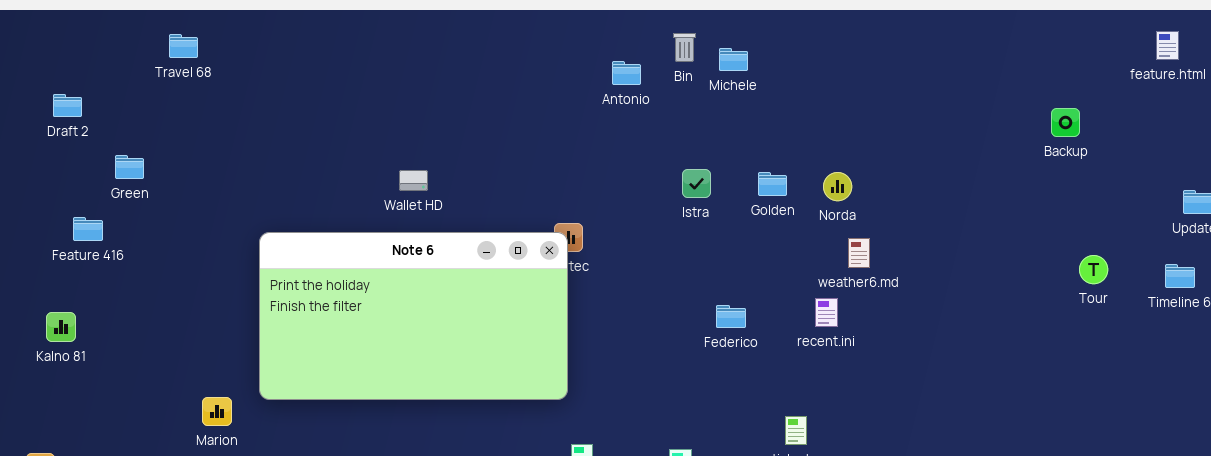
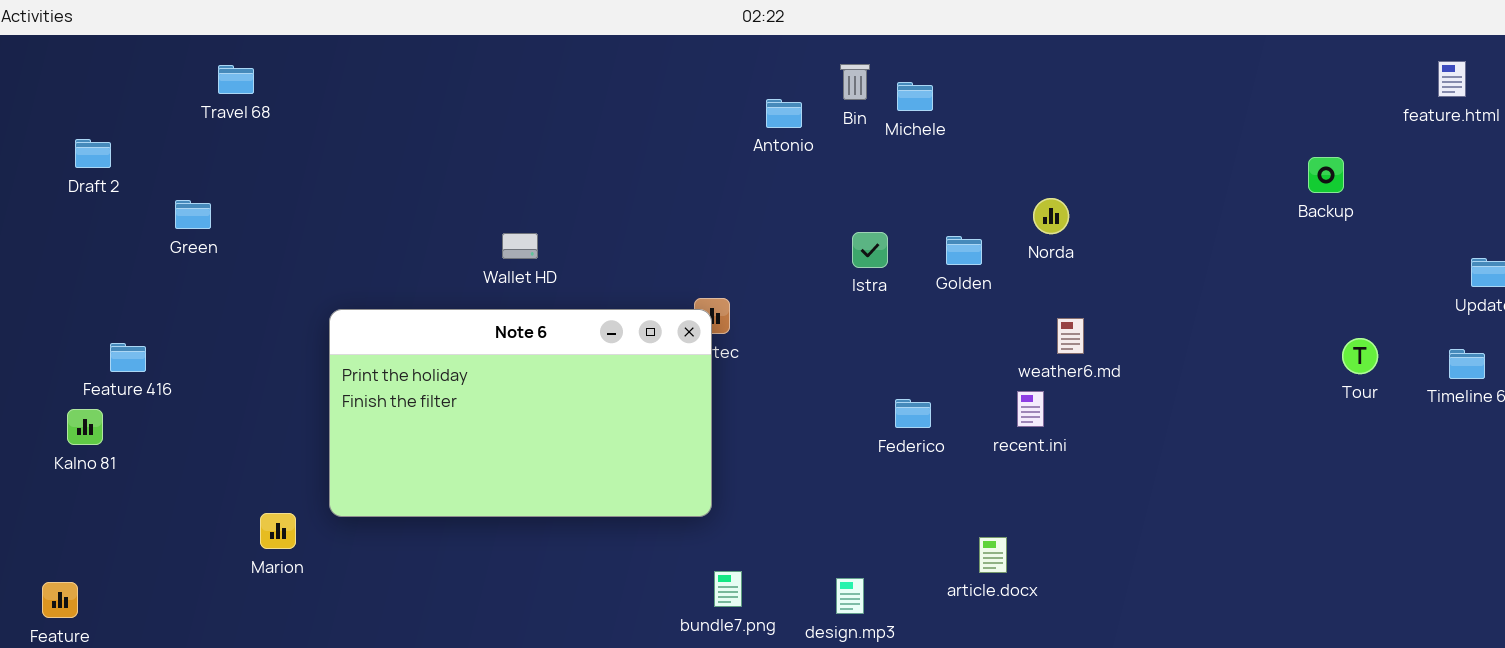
Green: [115,155,144,179] -> [175,200,211,229], moved
Norda: [823,172,852,201] -> [1033,198,1069,234], moved
Feature 416: [73,217,103,241] -> [110,343,146,372], moved

